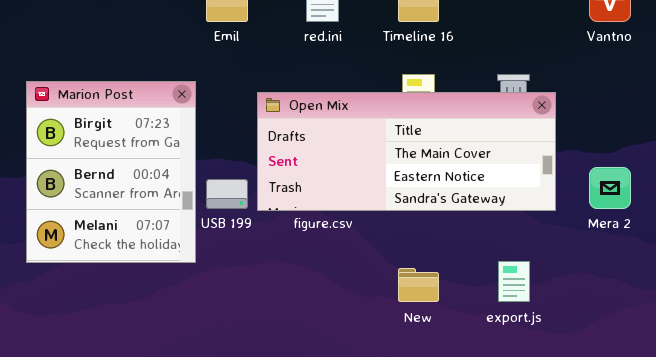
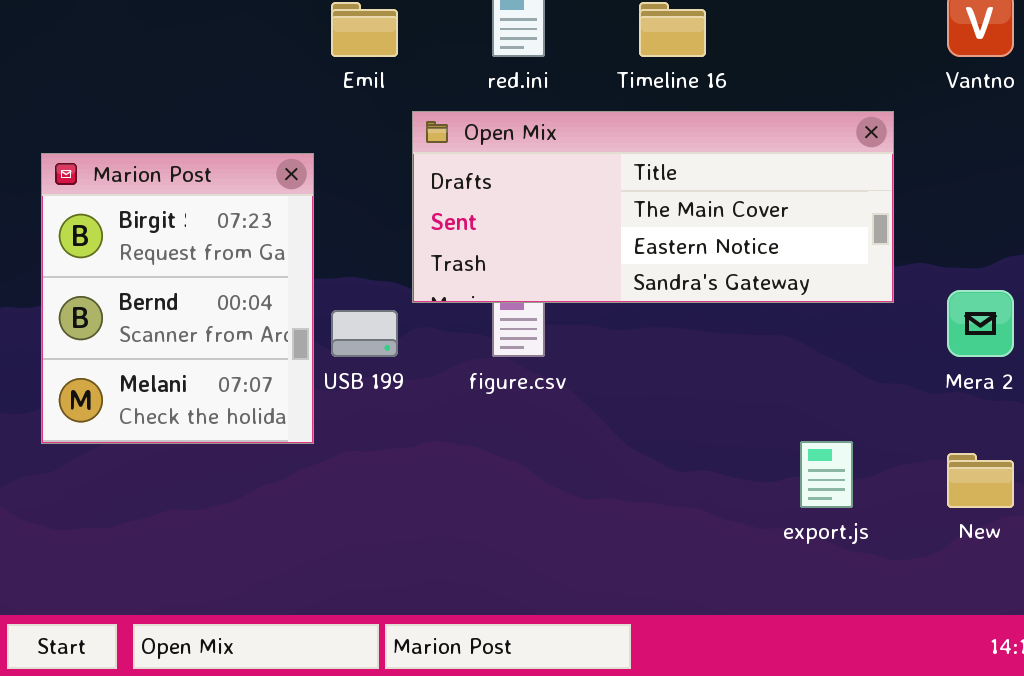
Open Mix: [257,92,556,211] -> [412,111,894,303], moved
New: [398,268,439,302] -> [947,453,1014,508], moved

